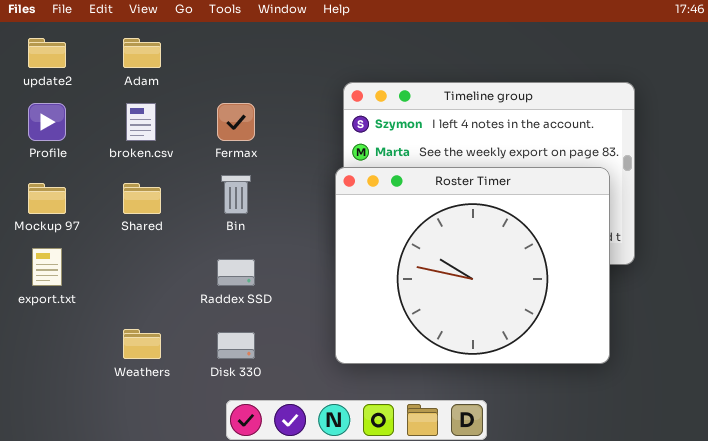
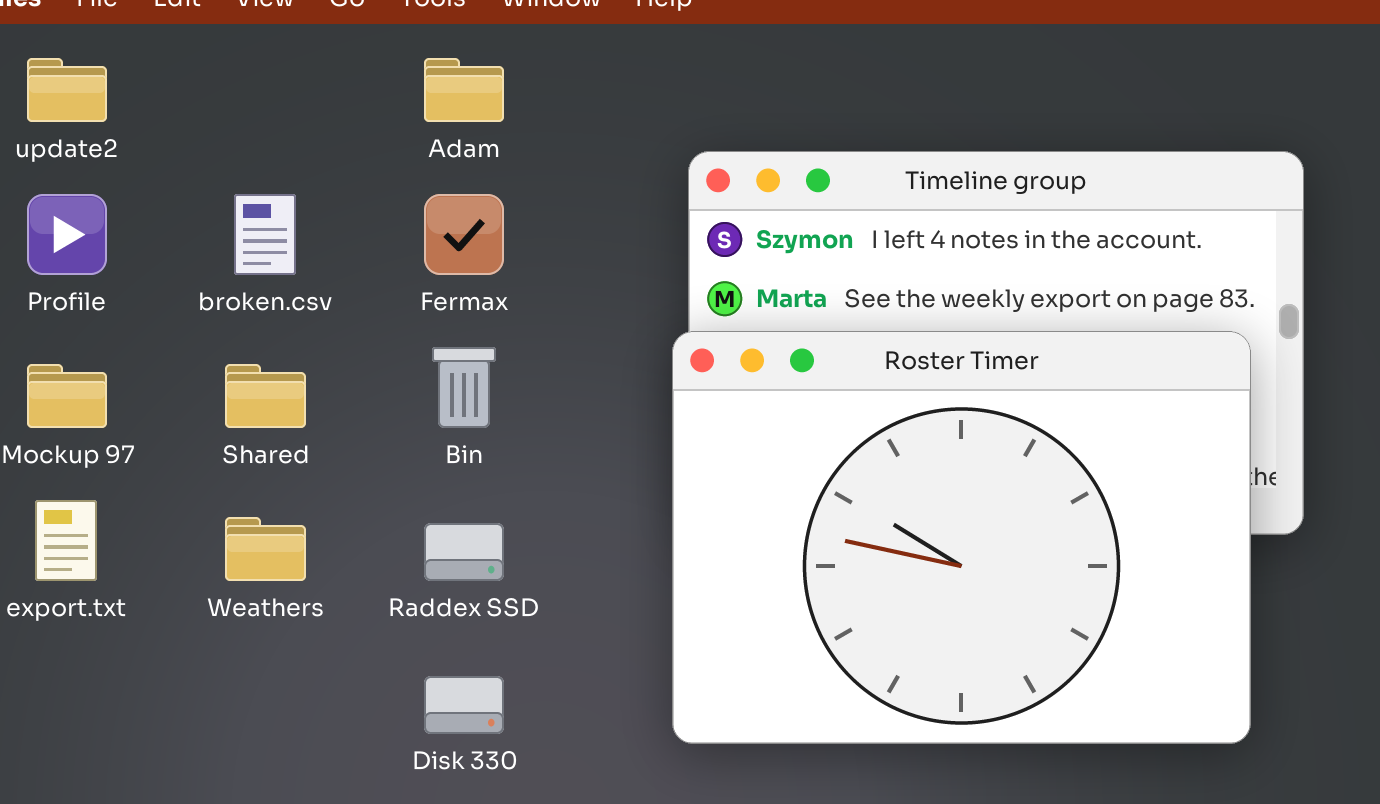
Adam: [123,38,161,68] -> [424,58,504,122], moved
Weathers: [123,329,161,359] -> [225,517,306,581], moved

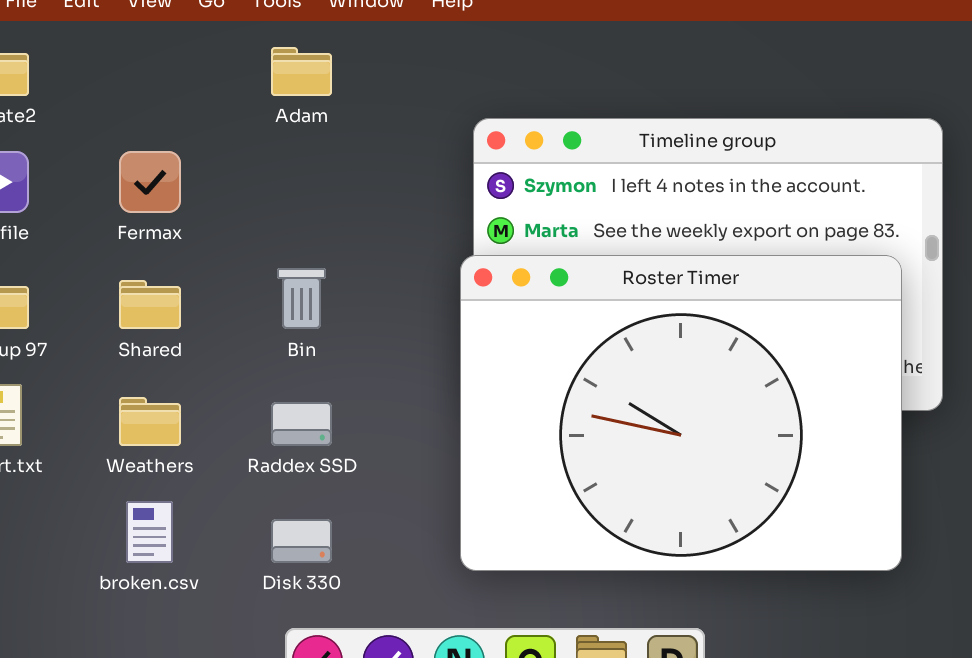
broken.csv: [234,194,296,275] -> [126,501,173,563], moved
Fermax: [424,194,504,275] -> [119,151,181,213], moved

